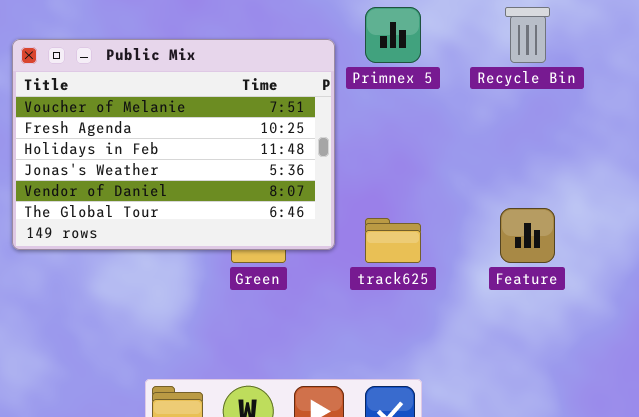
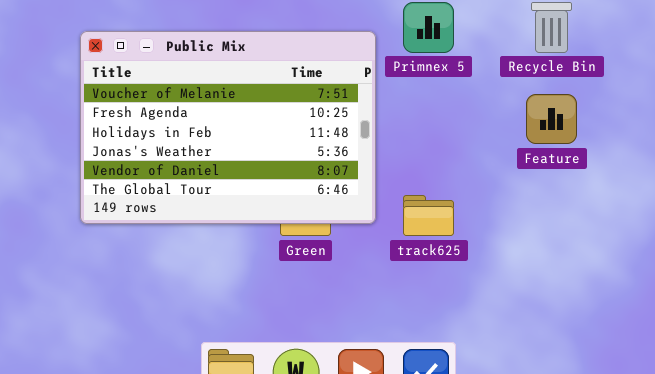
Feature: [500,208,555,263] -> [526,94,577,144], moved

